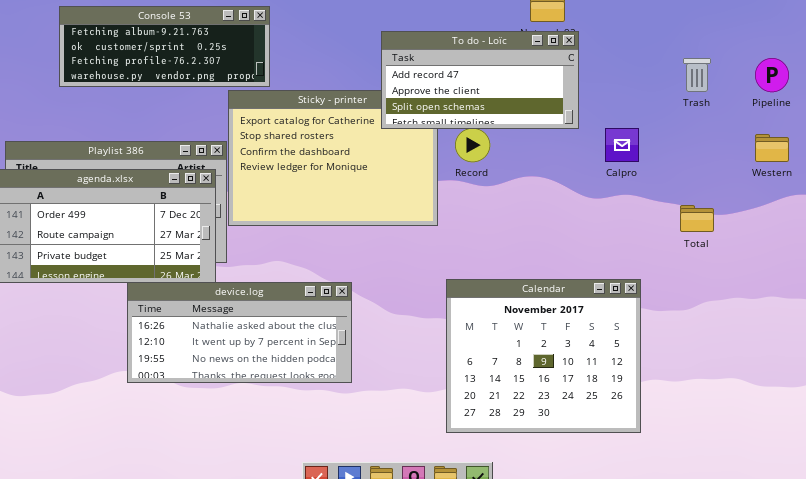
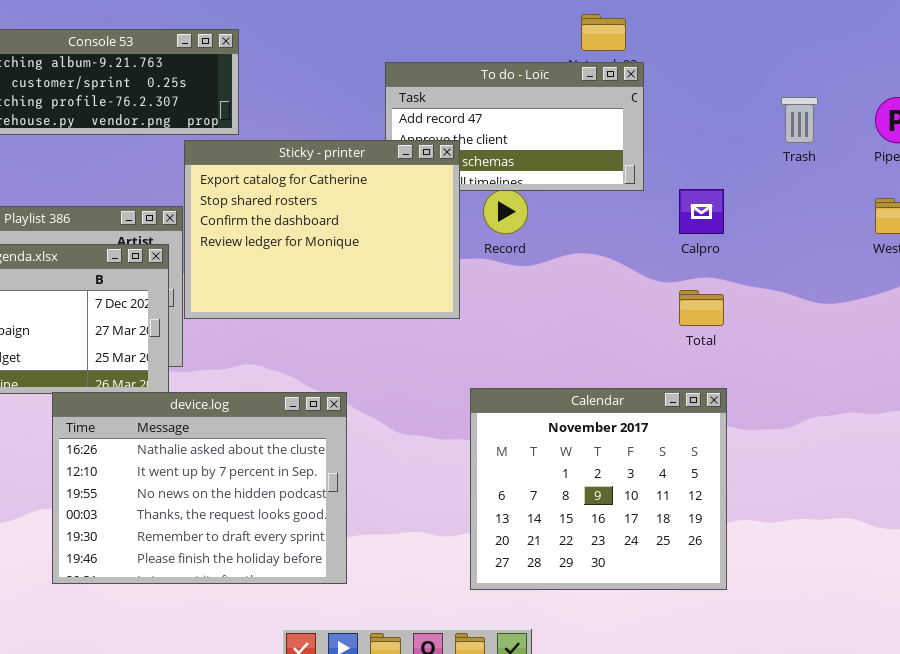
Sticky - printer: [228,90,438,226] -> [184,140,460,319], raised
Total: [680,205,714,232] -> [679,290,724,326], moved
device.log: [127,282,352,383] -> [52,392,347,584], resized

